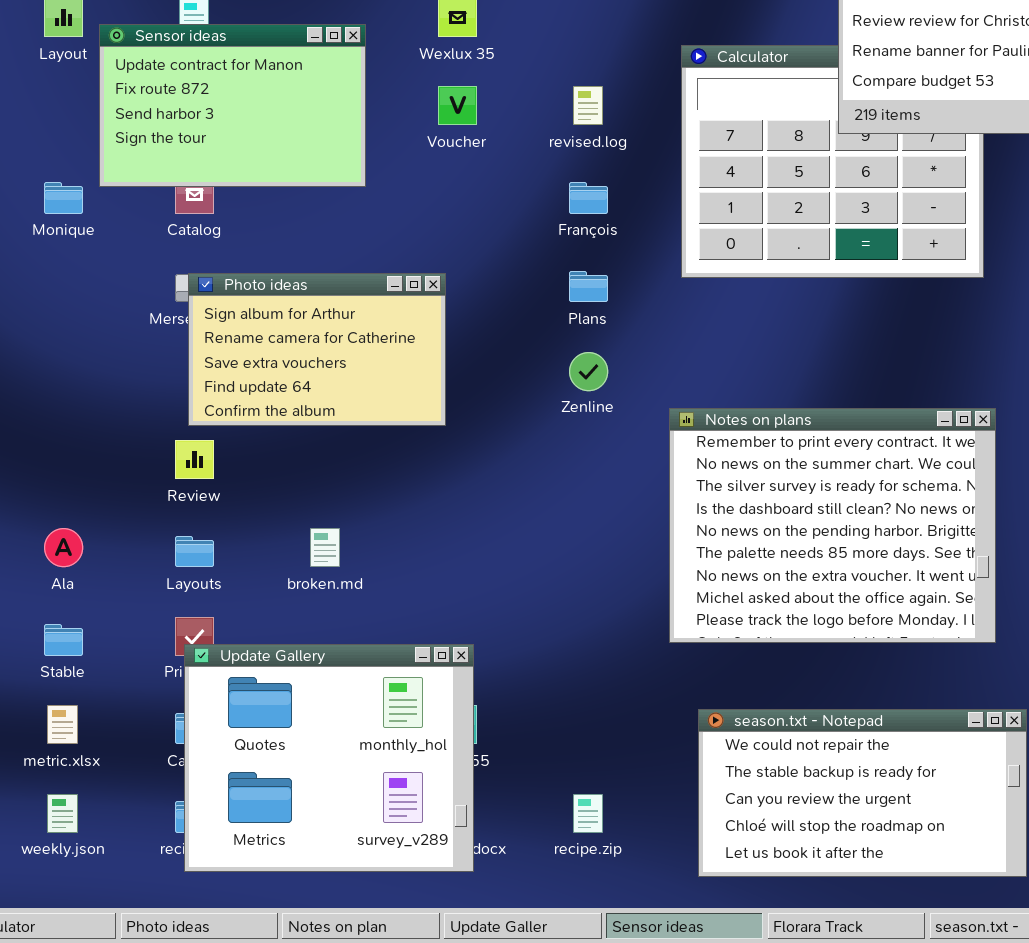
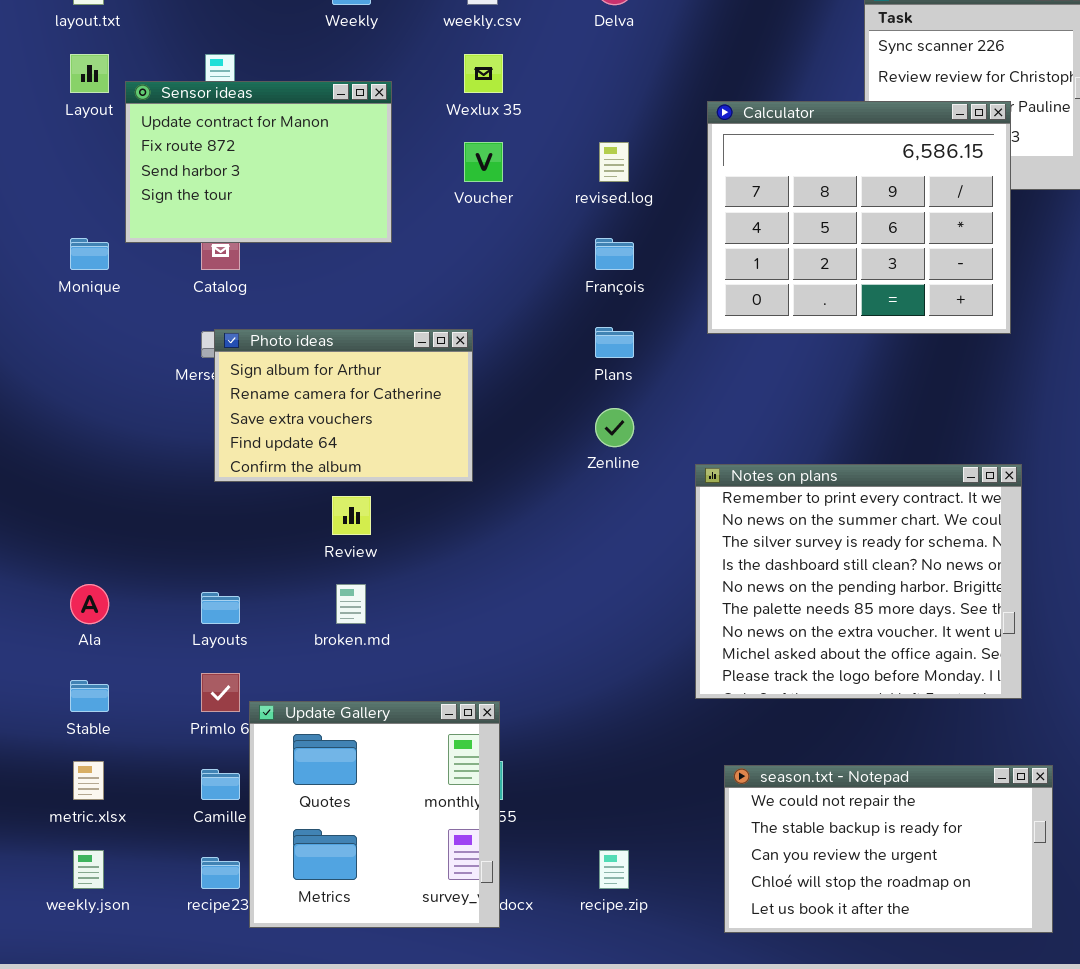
Calculator: [681,45,984,278] -> [707,101,1011,334], raised
Review: [175,440,214,479] -> [332,496,371,535], moved
Update Gallery: [184,644,474,872] -> [249,701,500,928], resized

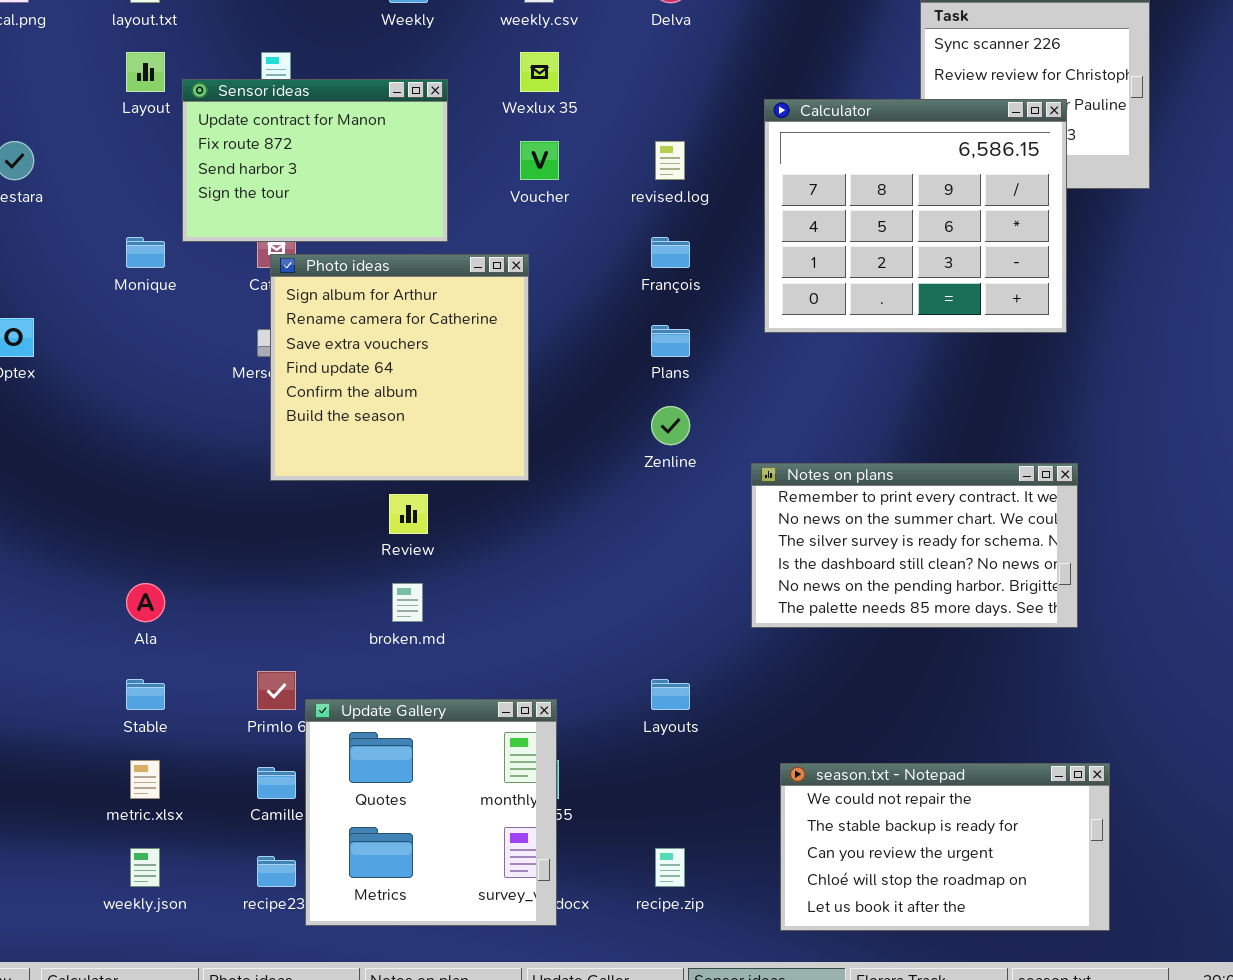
Photo ideas: [214,329,473,482] -> [270,254,529,481], resized
Notes on plans: [695,464,1022,699] -> [751,463,1078,628], resized
Layouts: [201,592,240,624] -> [651,679,690,710], moved

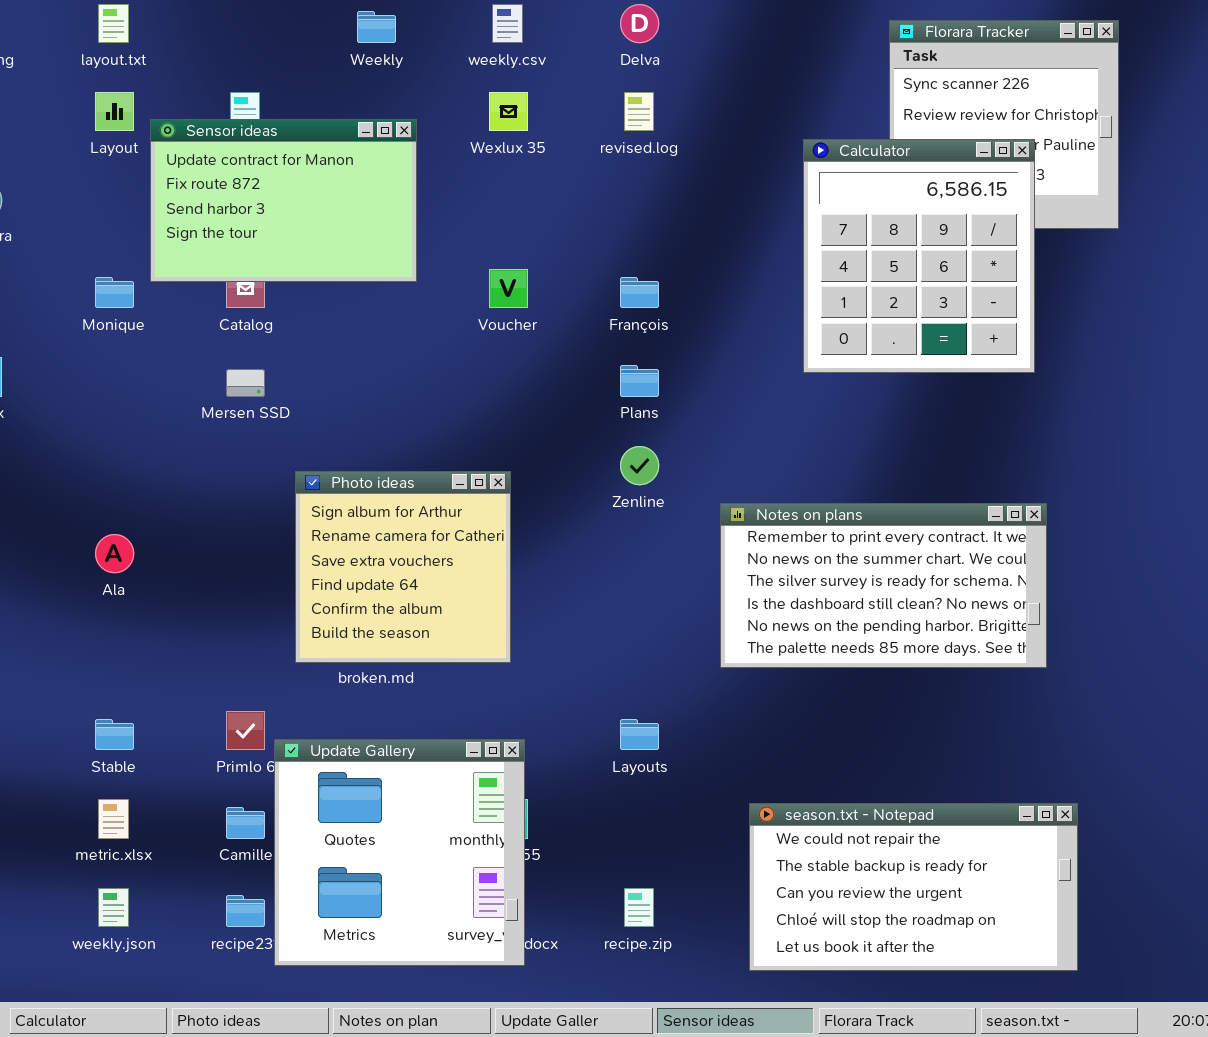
Calculator: [764,99,1067,333] -> [803,139,1035,373], resized
Voucher: [520,141,559,180] -> [489,269,528,308], moved
revised.log: [655,141,685,180] -> [624,92,654,131], moved
Photo ideas: [270,254,529,481] -> [295,471,511,663], moved, resized
Ala: [126,583,165,622] -> [95,534,134,573], moved

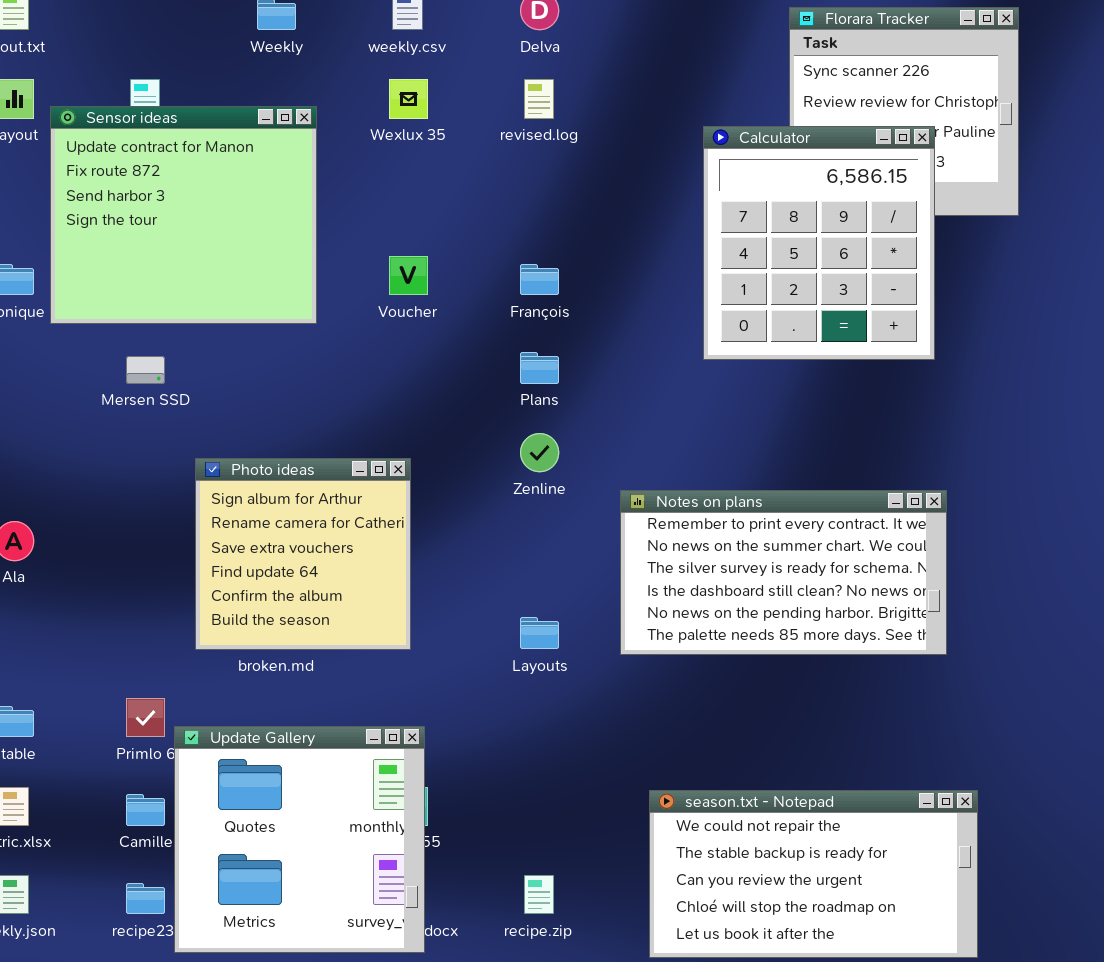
Sensor ideas: [150,119,417,282] -> [50,106,317,324], resized
Layouts: [620,719,659,750] -> [520,617,559,649], moved

